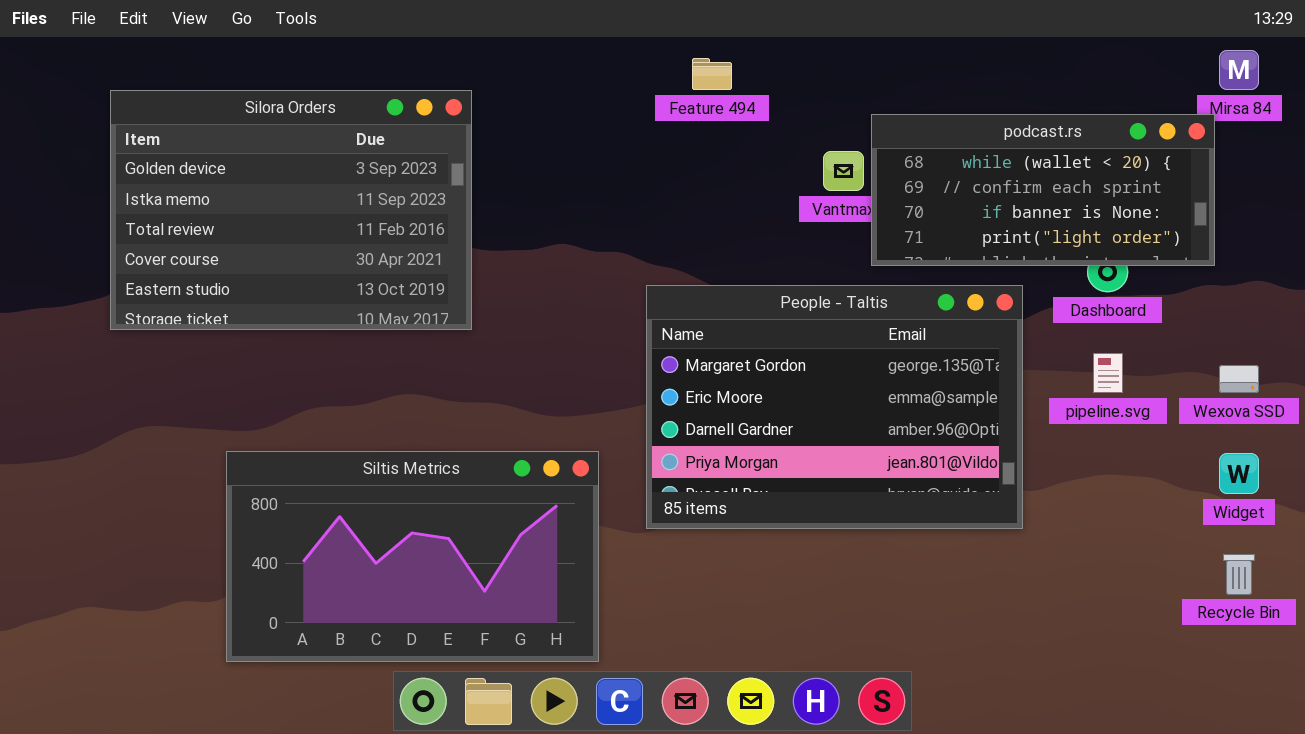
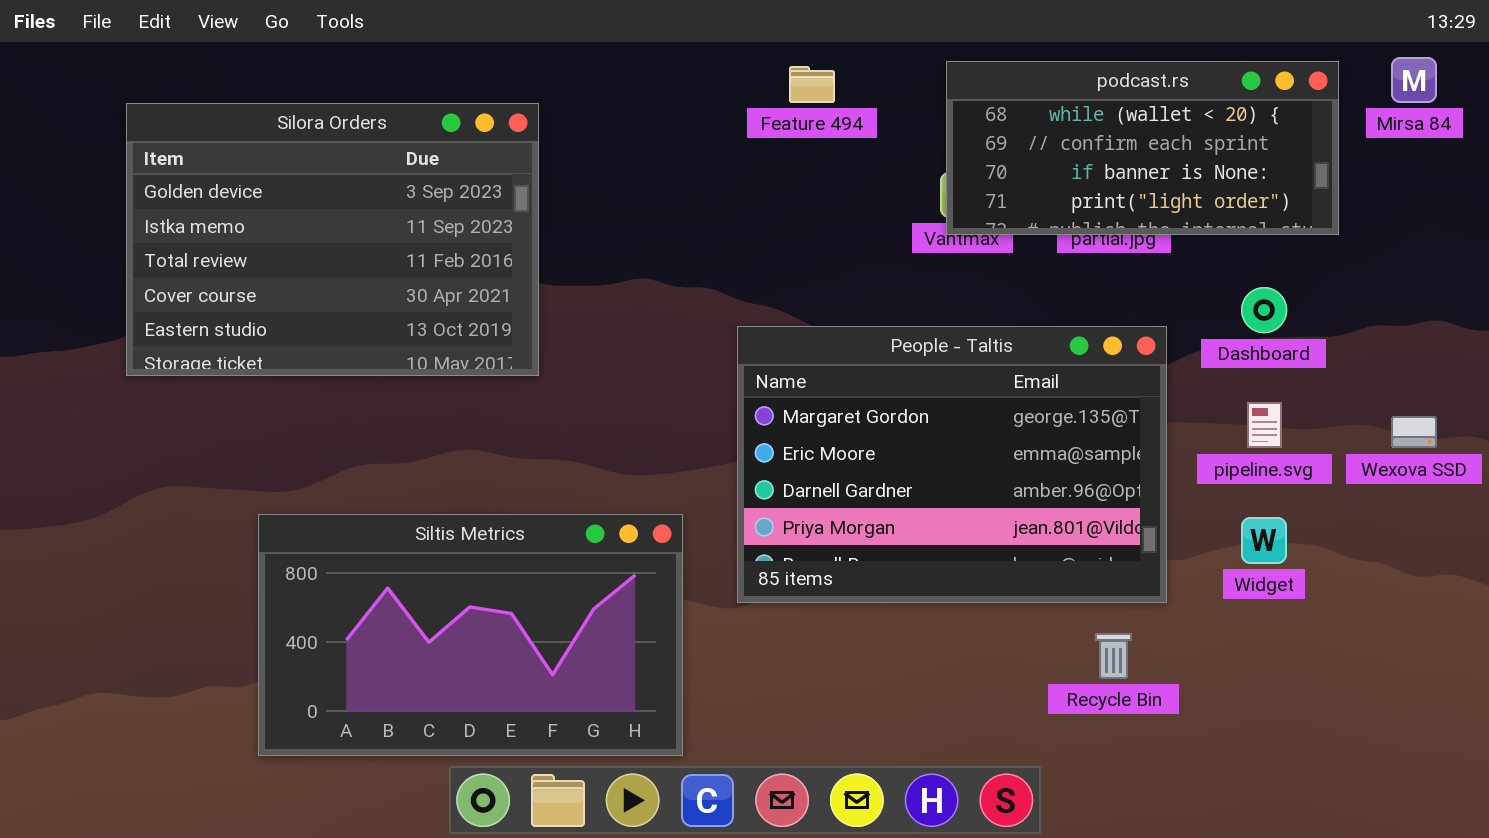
podcast.rs: [871,114,1215,266] -> [946,61,1339,235], moved
Widget: [1219,453,1259,494] -> [1241,517,1287,564], moved
Recycle Bin: [1223,554,1255,595] -> [1095,633,1132,679], moved

